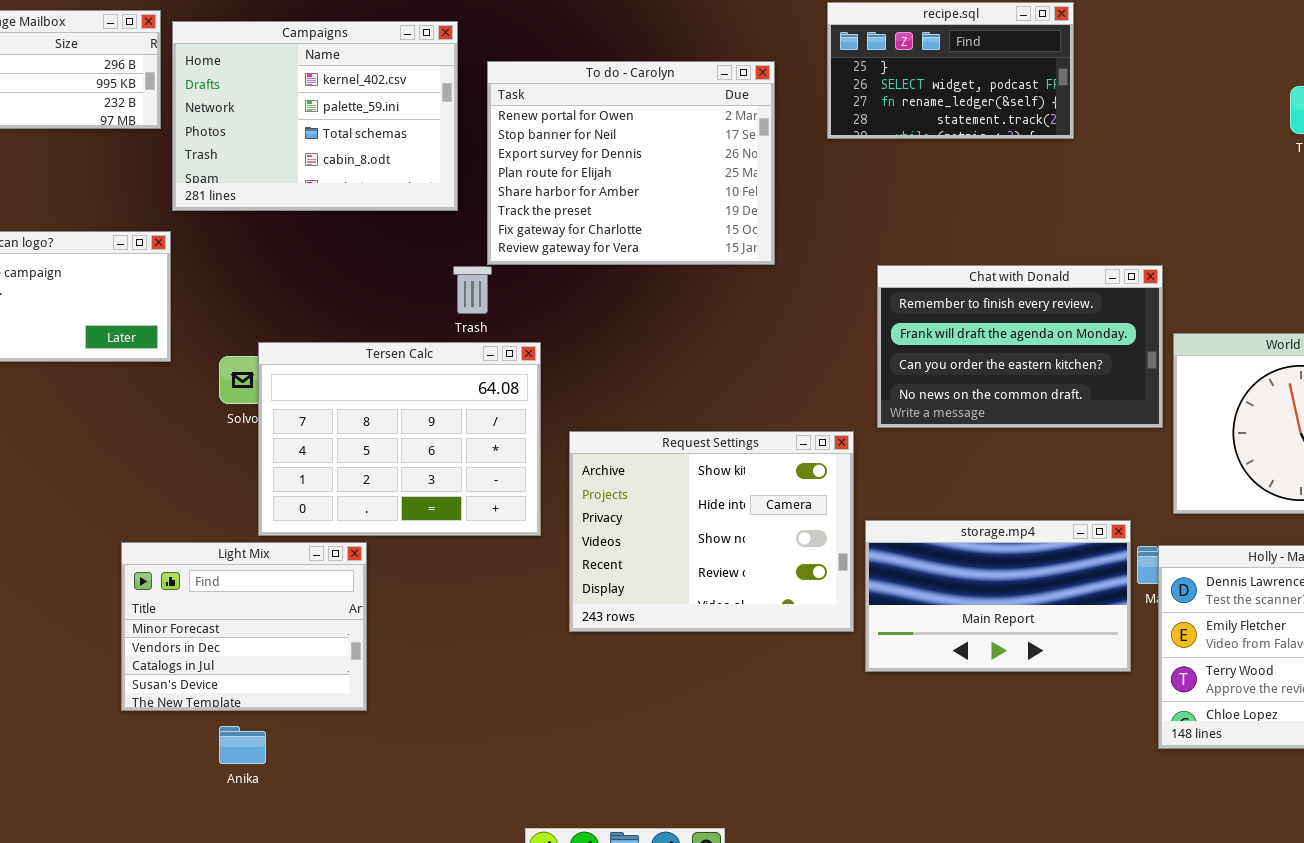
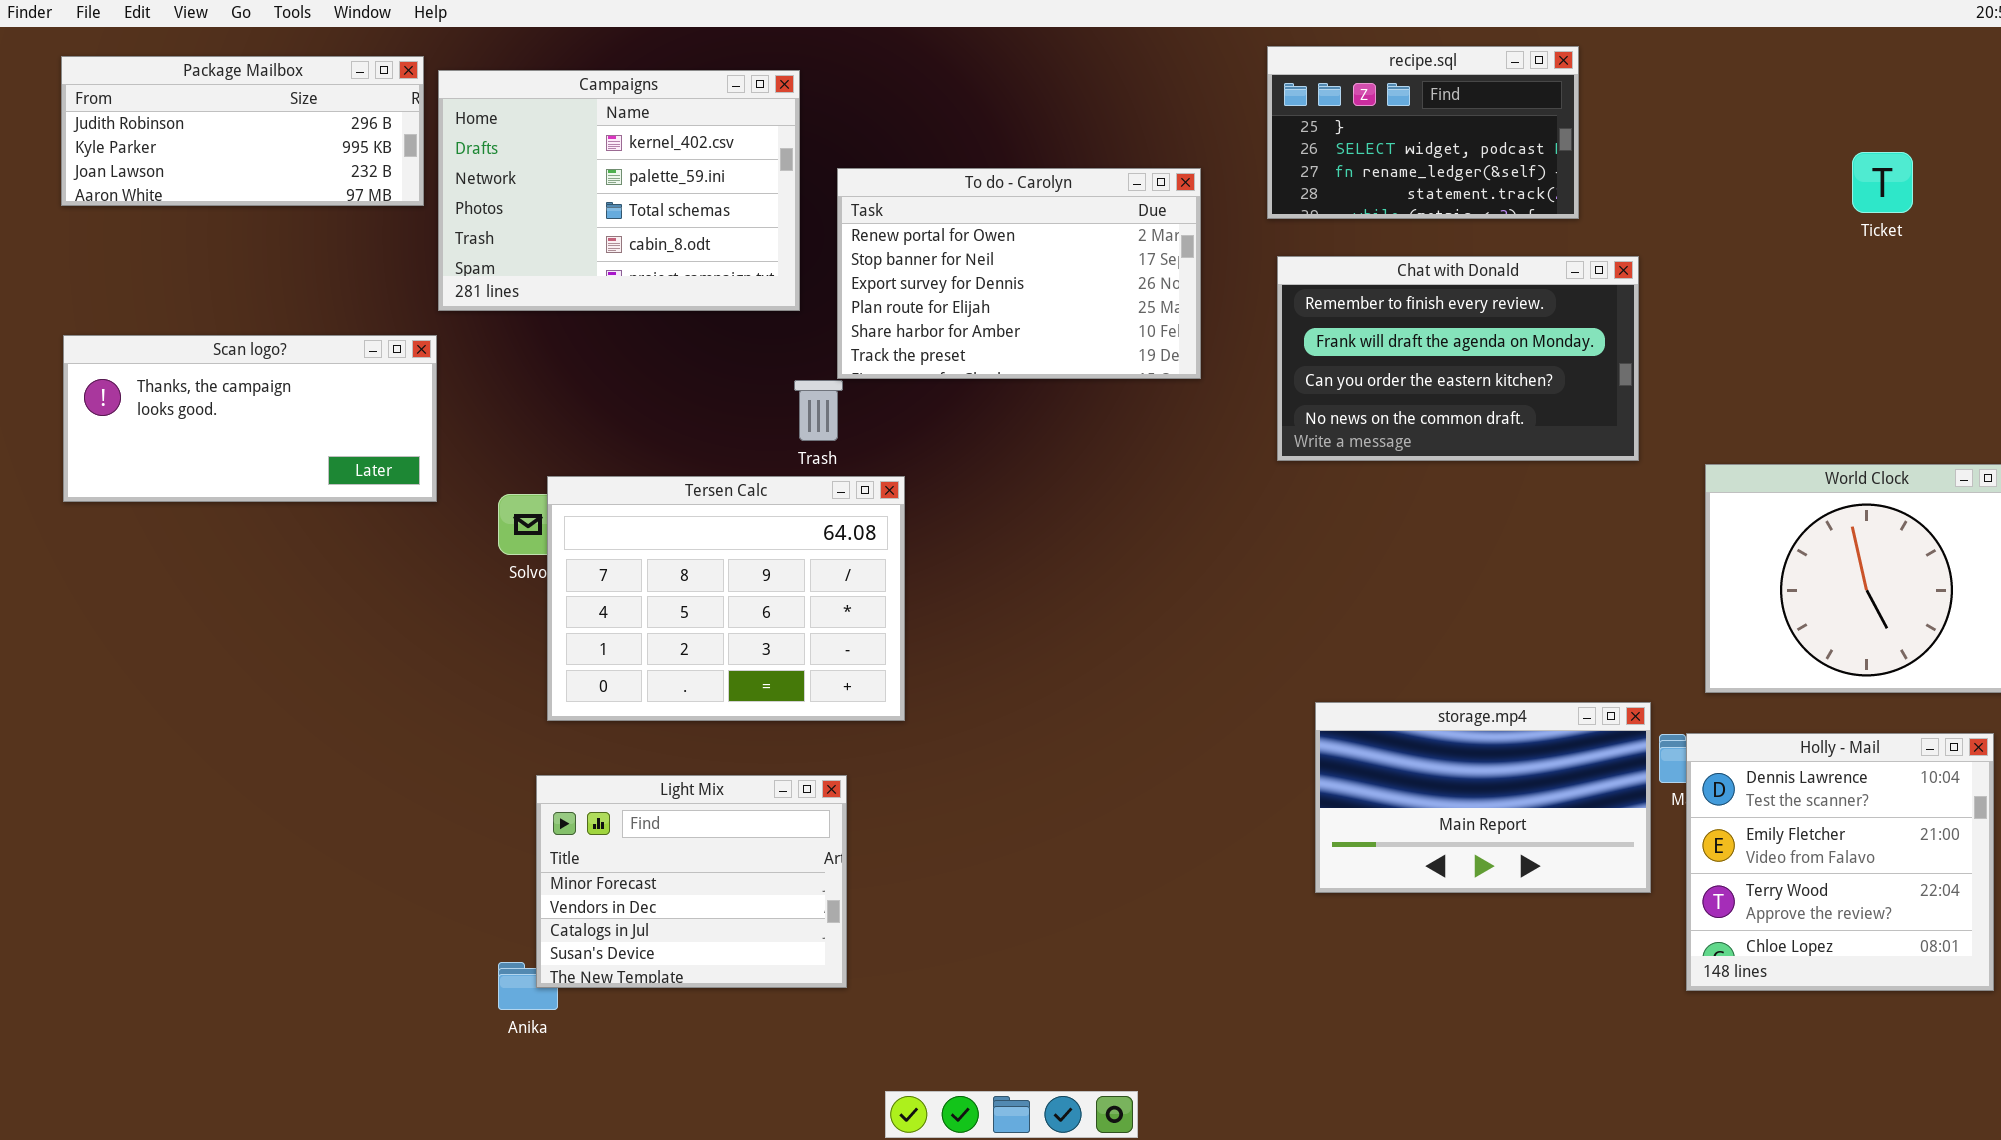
To do - Carolyn: [487,61,775,265] -> [837,168,1201,379], resized
Chat with Donald: [877,265,1163,428] -> [1277,256,1639,461], moved
Request Settings: [569,431,854,632] -> none, closed
Light Mix: [121,542,367,711] -> [536,775,847,988], moved

